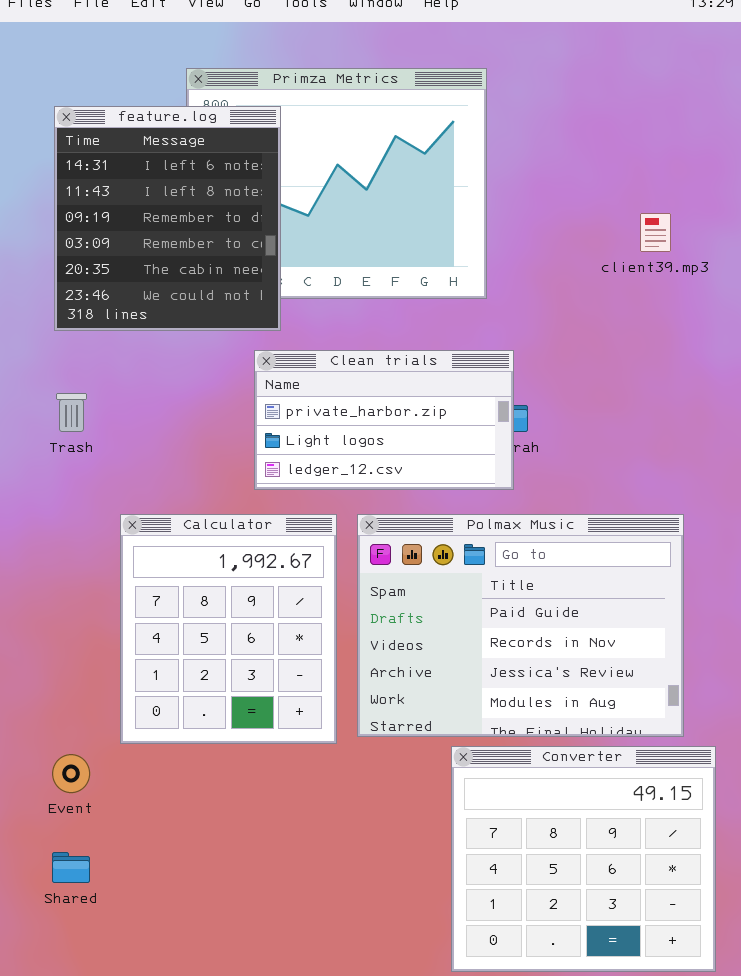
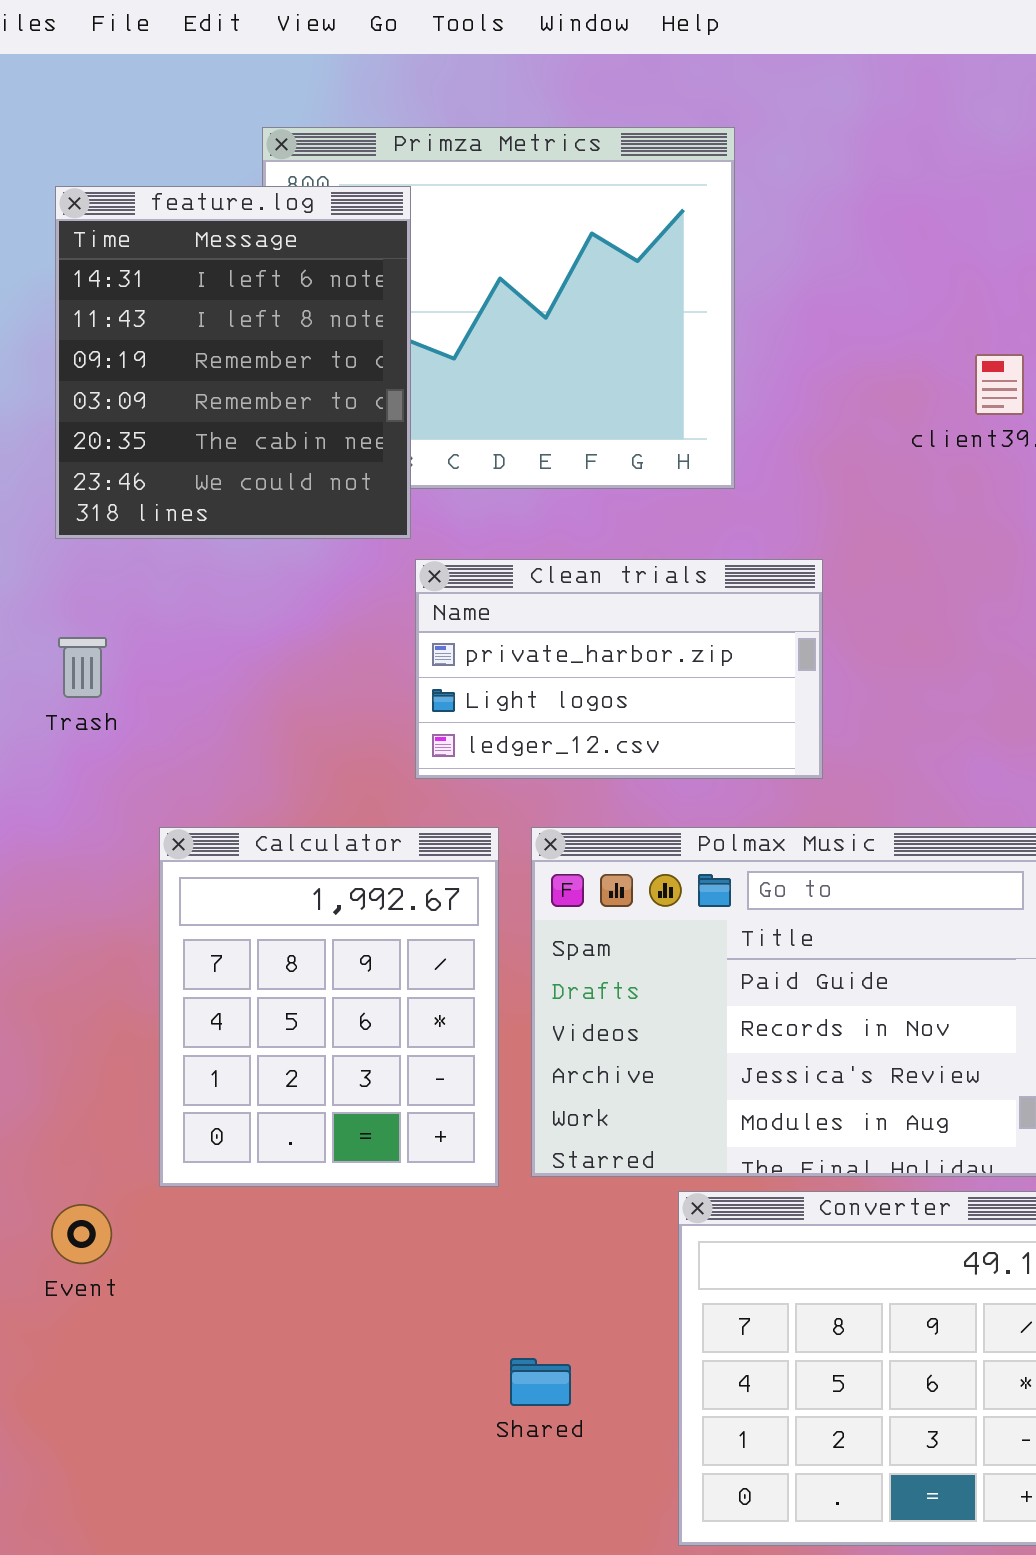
Clean trials: [254,350,514,490] -> [415,559,823,779], moved
Shared: [52,852,90,883] -> [510,1358,571,1406], moved

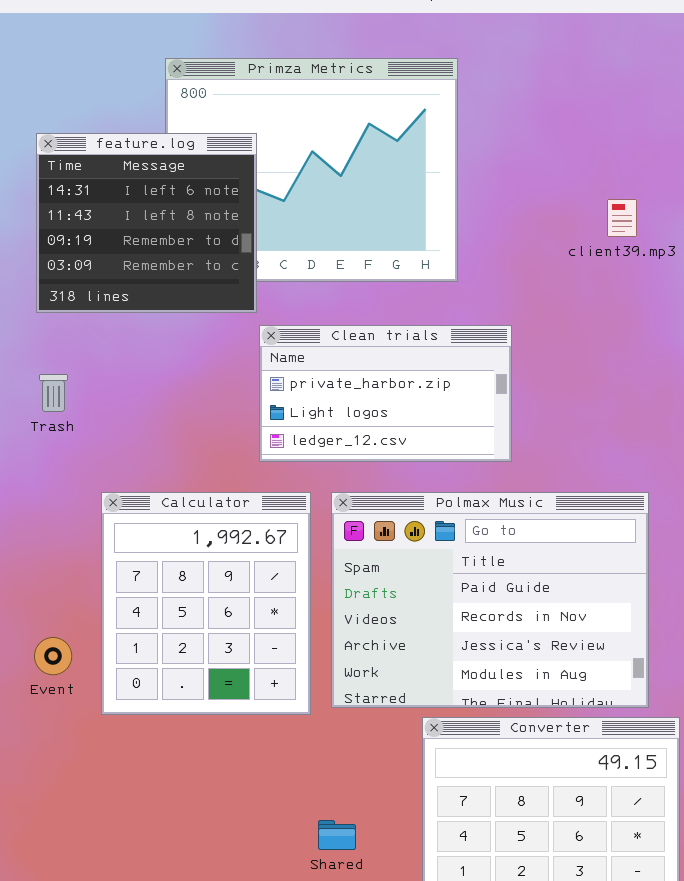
feature.log: [55,186,411,539] -> [36,133,257,313], resized
Event: [51,1204,112,1264] -> [34,637,72,675], moved

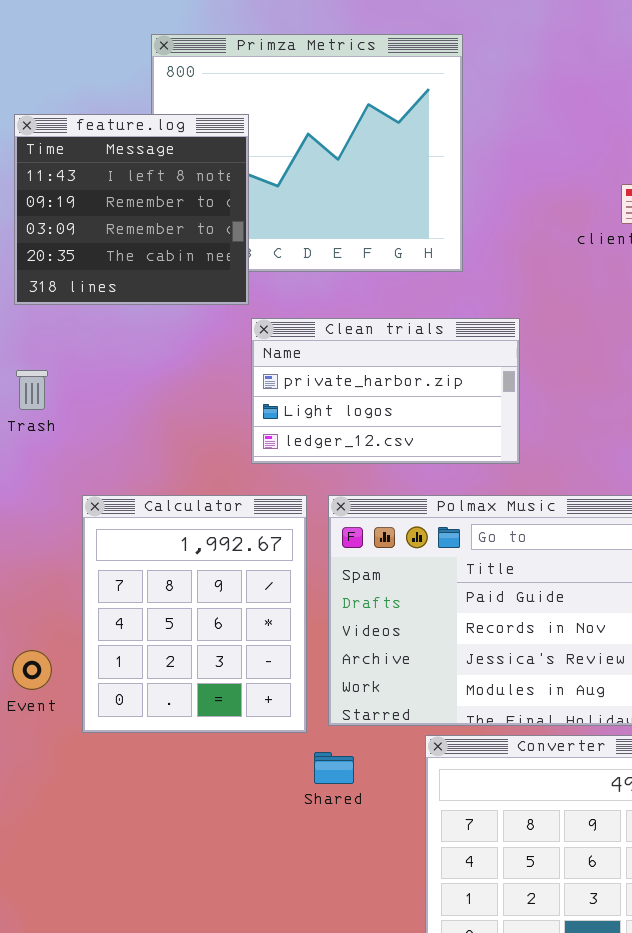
feature.log: [36,133,257,313] -> [14,114,249,305], scrolled down 1 row
Shared: [318,820,356,850] -> [314,752,354,784], moved

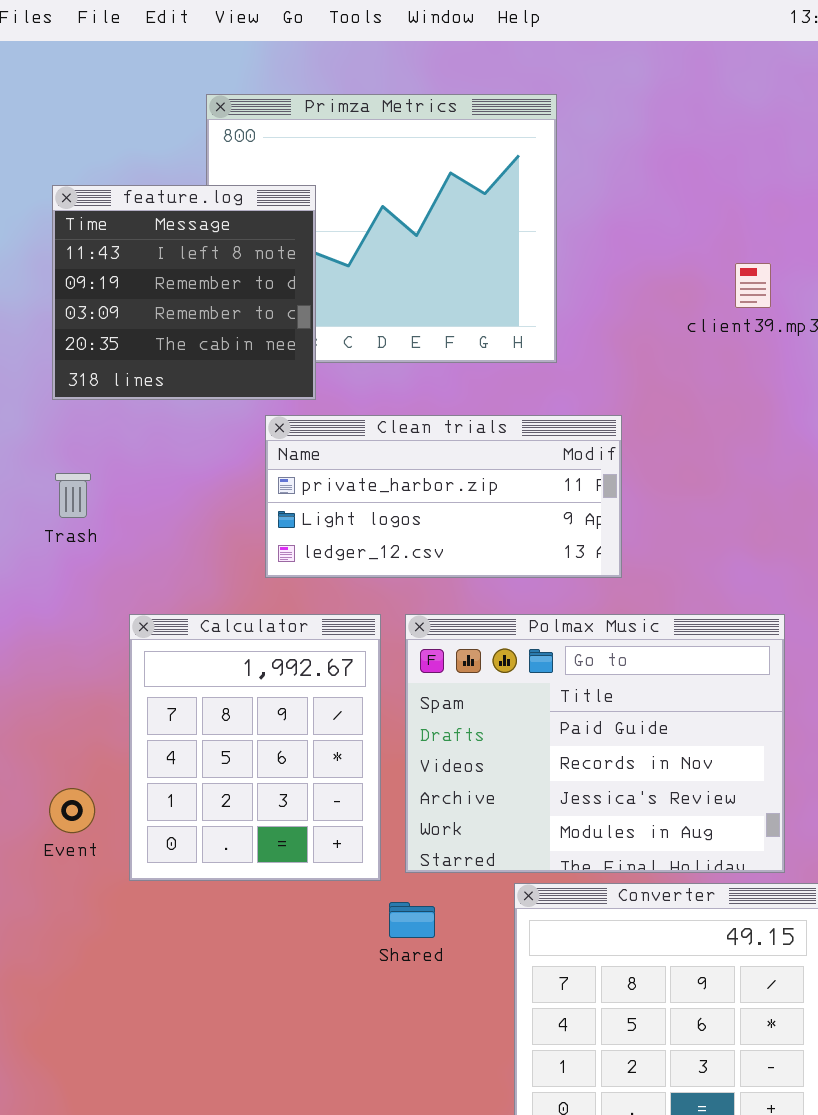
Clean trials: [251,318,520,464] -> [265,415,622,578], resized

